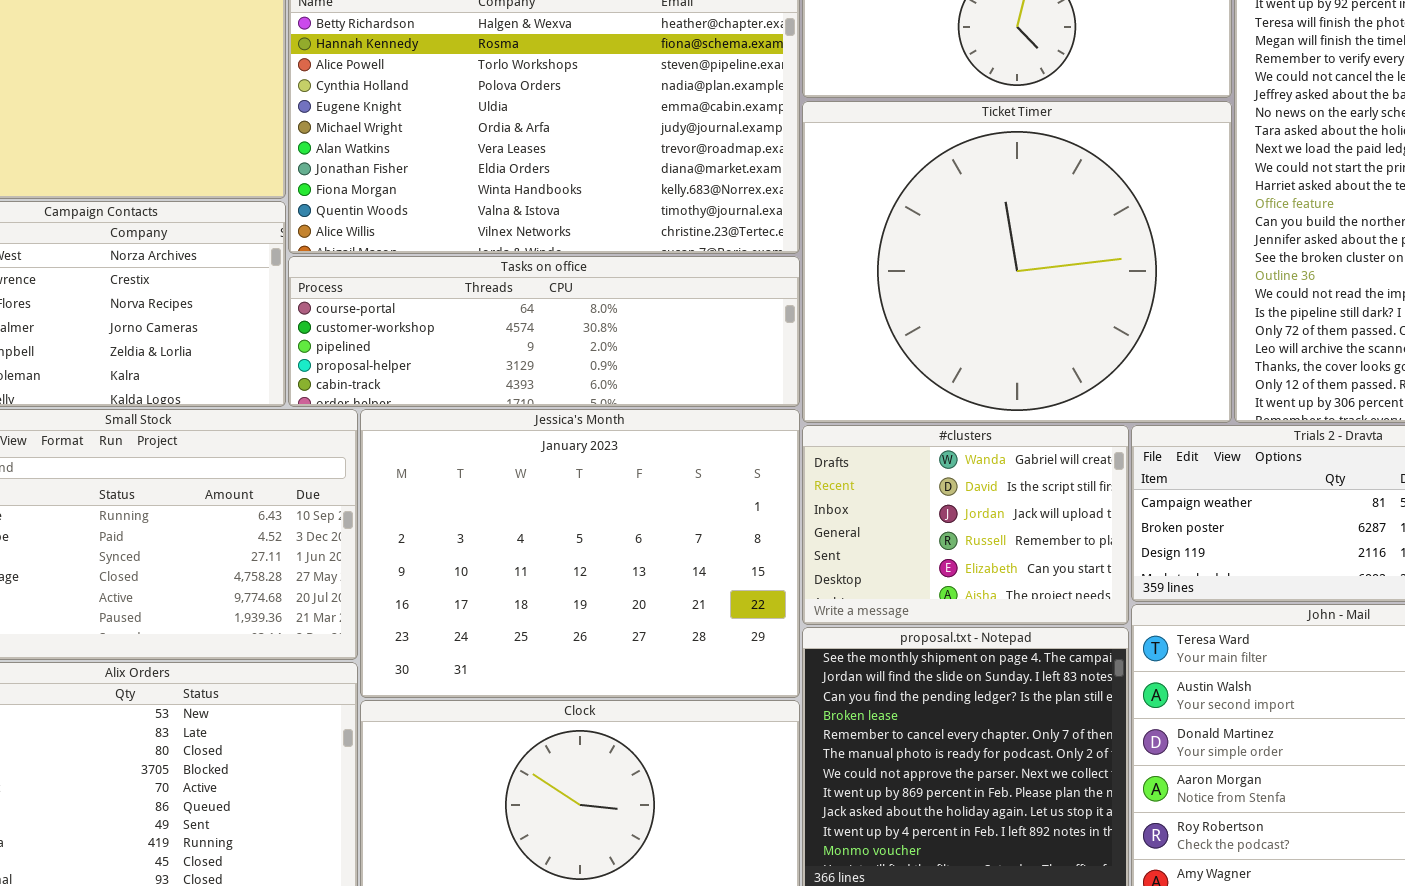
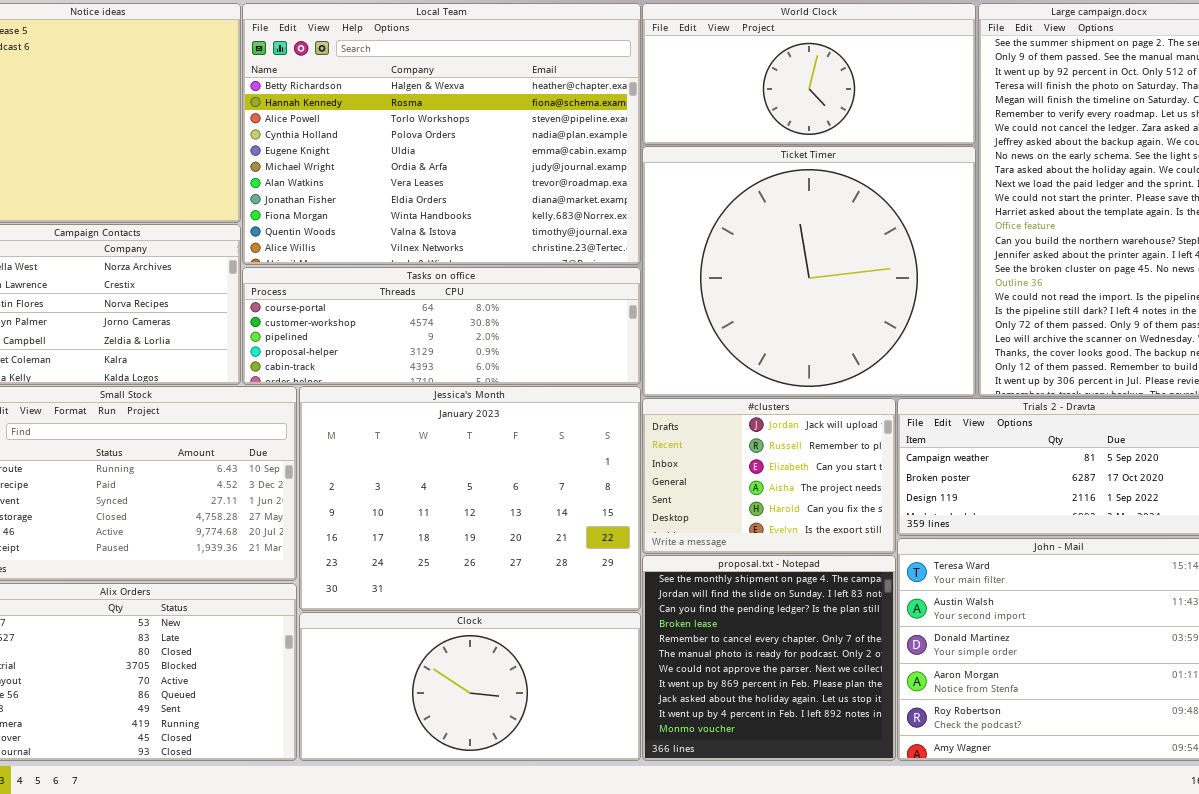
#clusters: [802,425,1129,625] -> [642,398,896,554], scrolled down 2 rows

